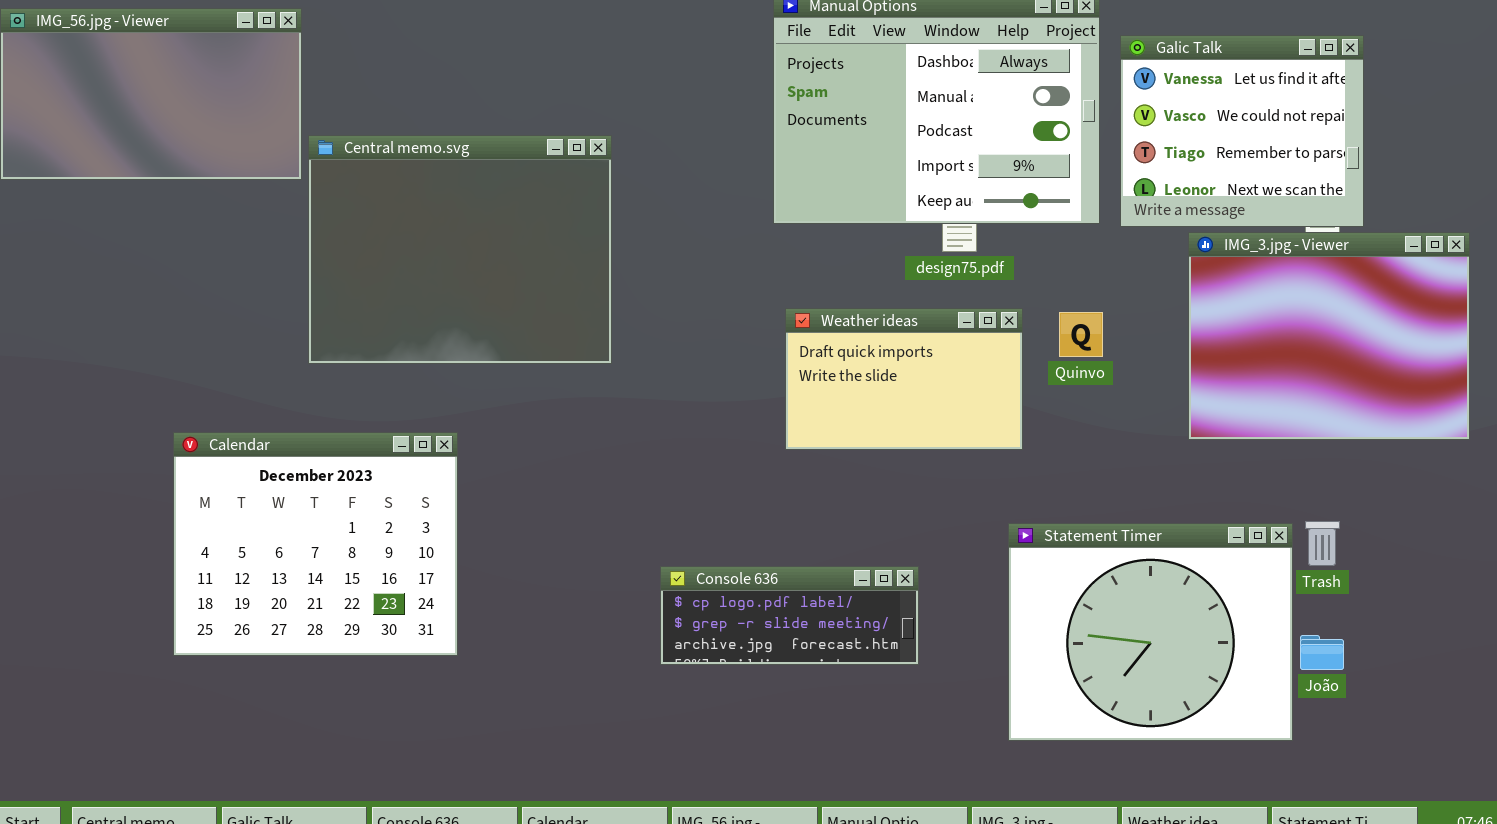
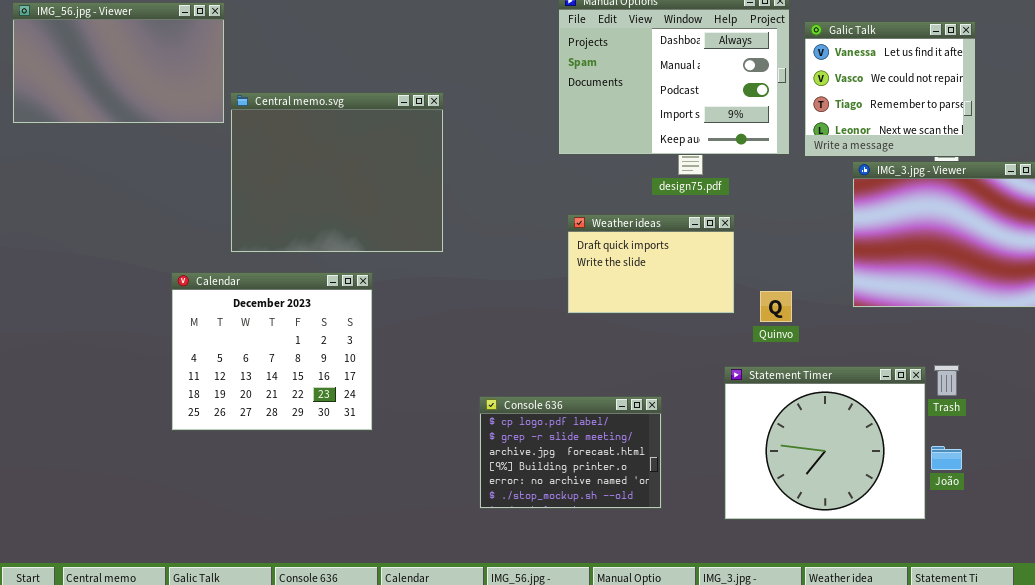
Quinvo: [1059,312,1103,357] -> [760,291,792,322], moved
Calendar: [173,432,458,656] -> [171,272,373,431], moved
Console 636: [660,566,919,665] -> [479,396,662,509], resized

